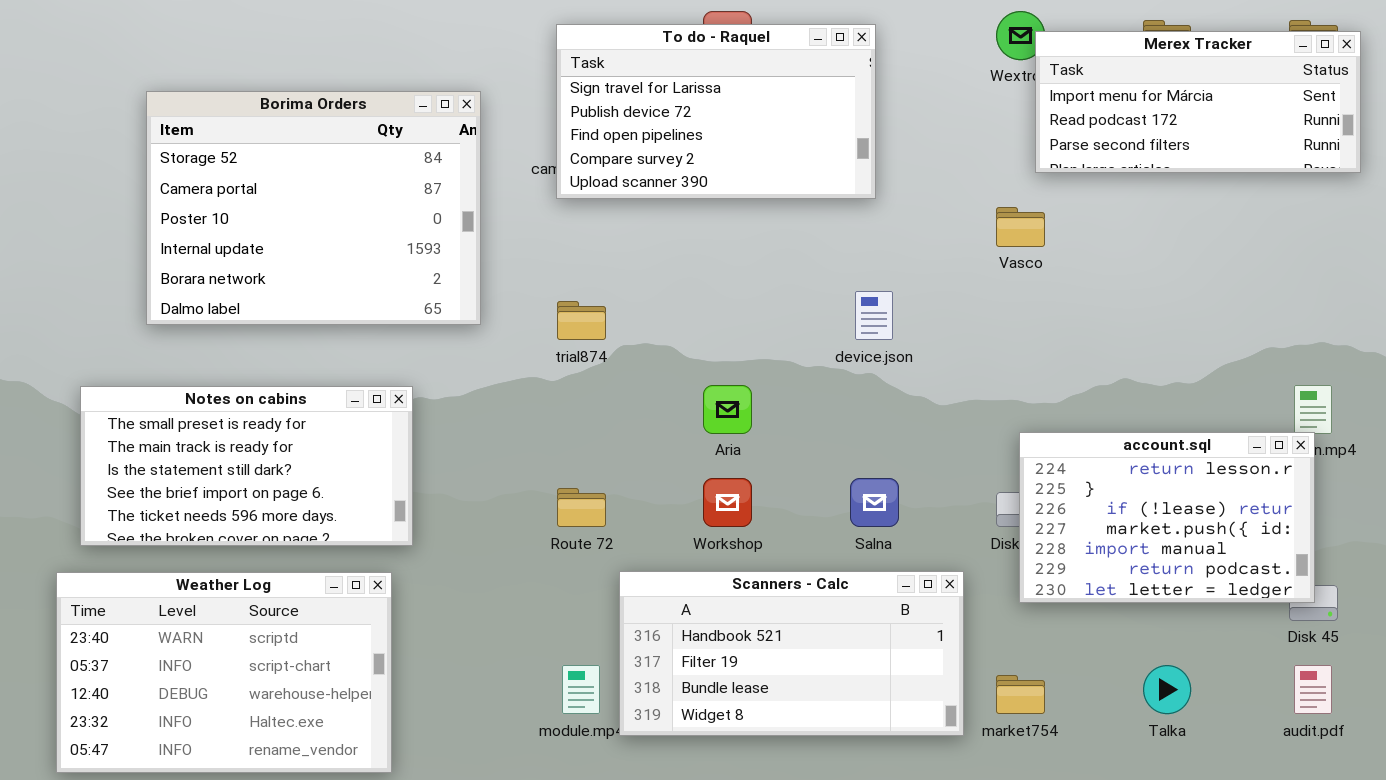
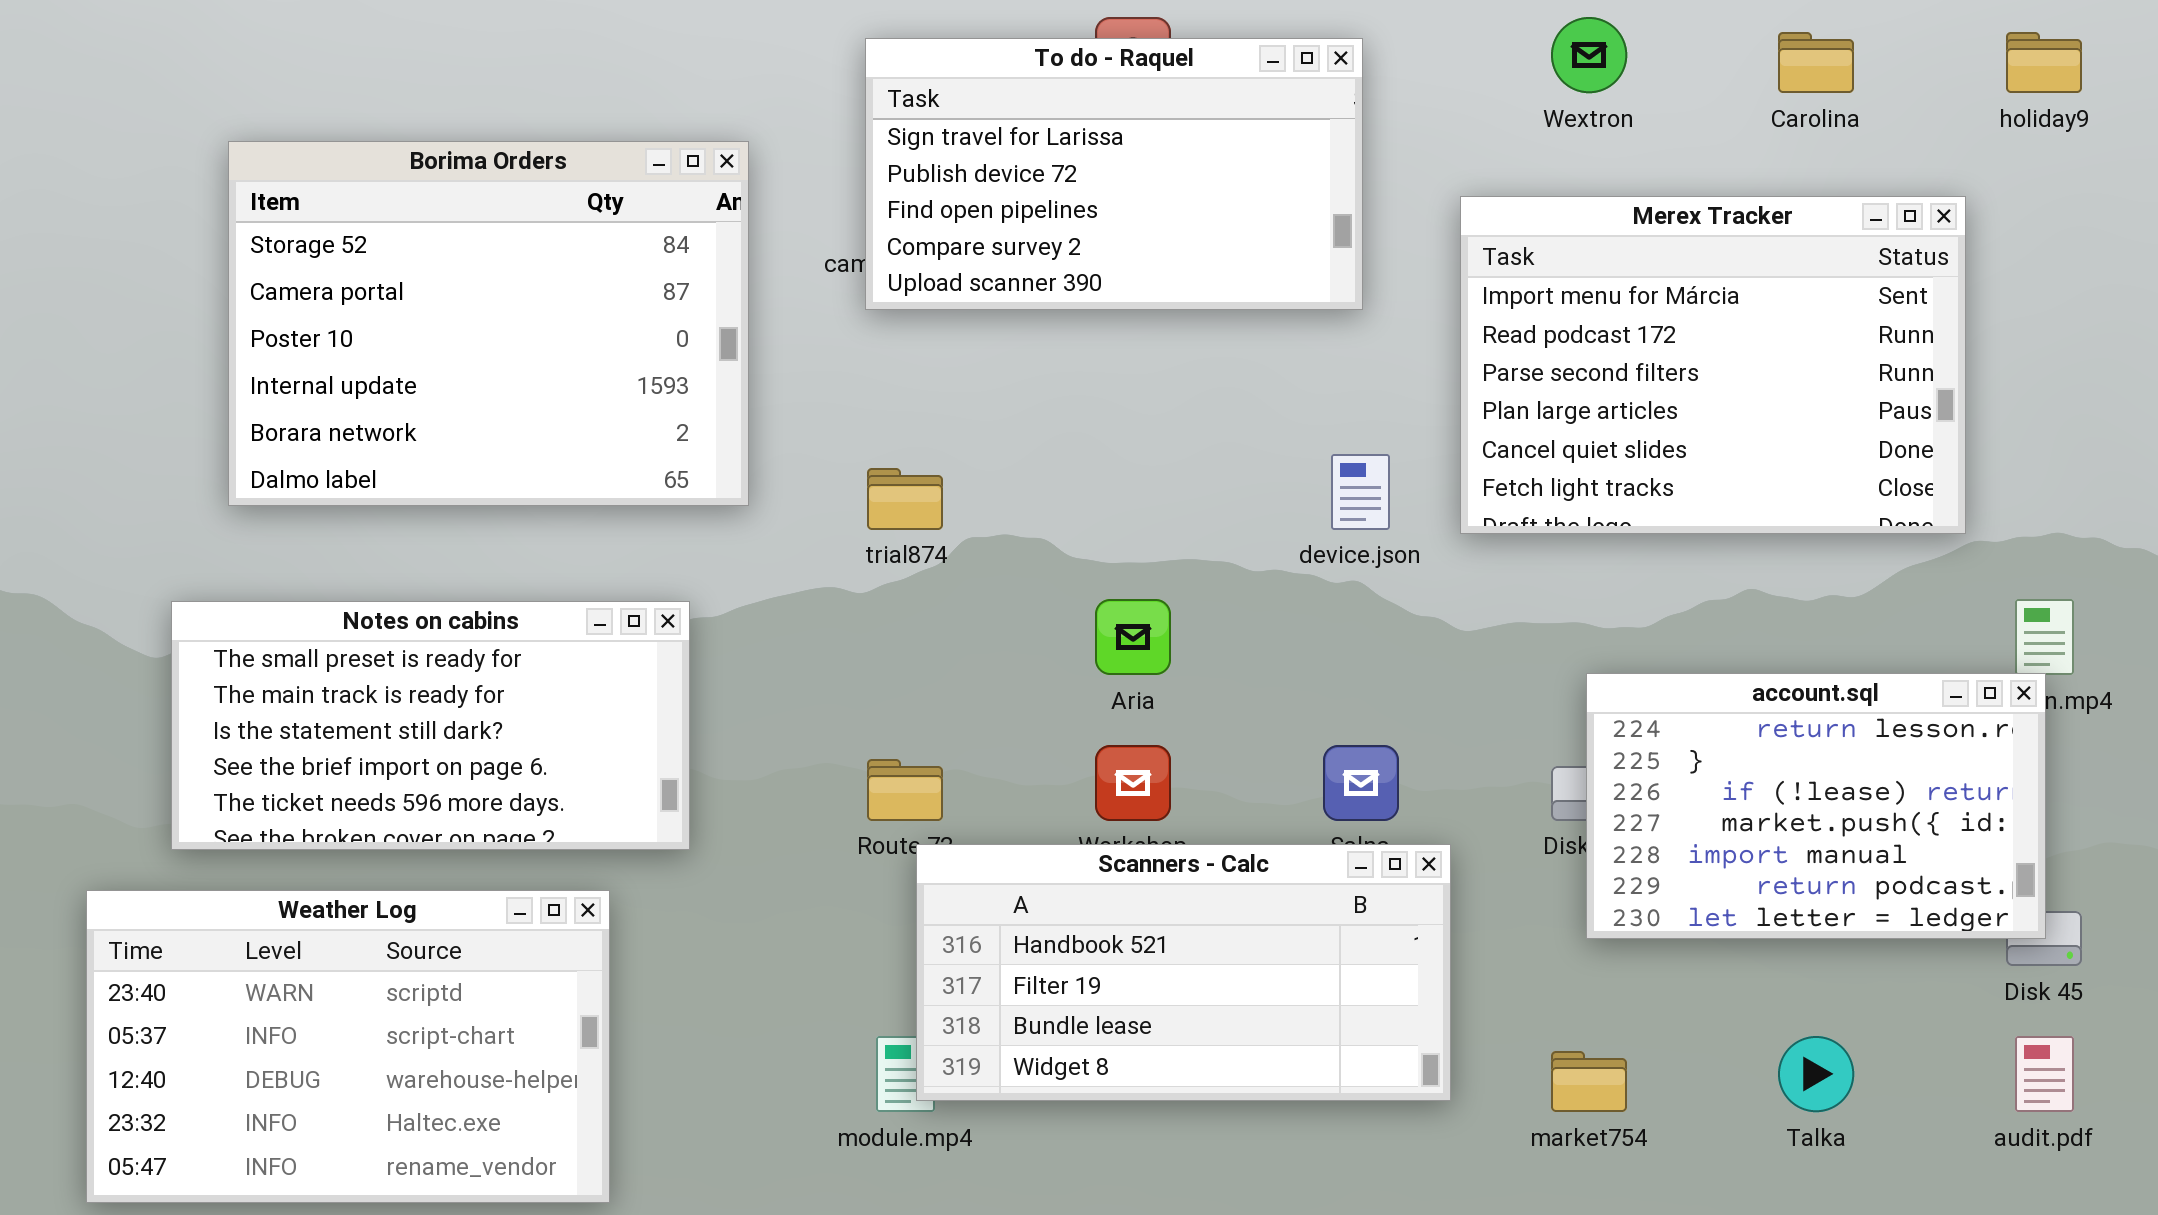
Merex Tracker: [1035,31,1361,173] -> [1460,196,1966,534], moved, resized
Notes on cabins: [80,386,413,546] -> [171,601,690,850], moved
Scanners - Calc: [619,571,964,736] -> [916,844,1451,1101], moved

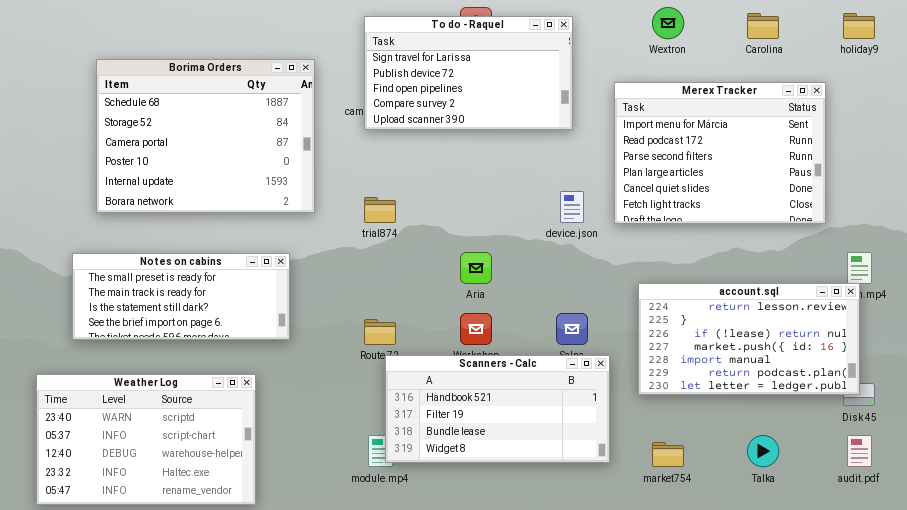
Borima Orders: [228,141,749,506] -> [96,59,315,213], scrolled up 1 row
Notes on cabins: [171,601,690,850] -> [72,253,290,340], resized
account.sql: [1586,673,2046,939] -> [638,283,860,395], resized

